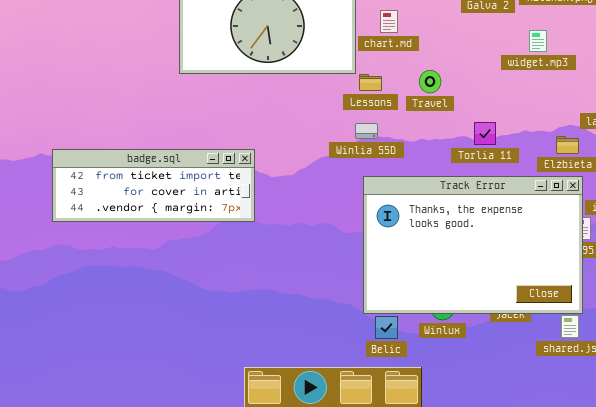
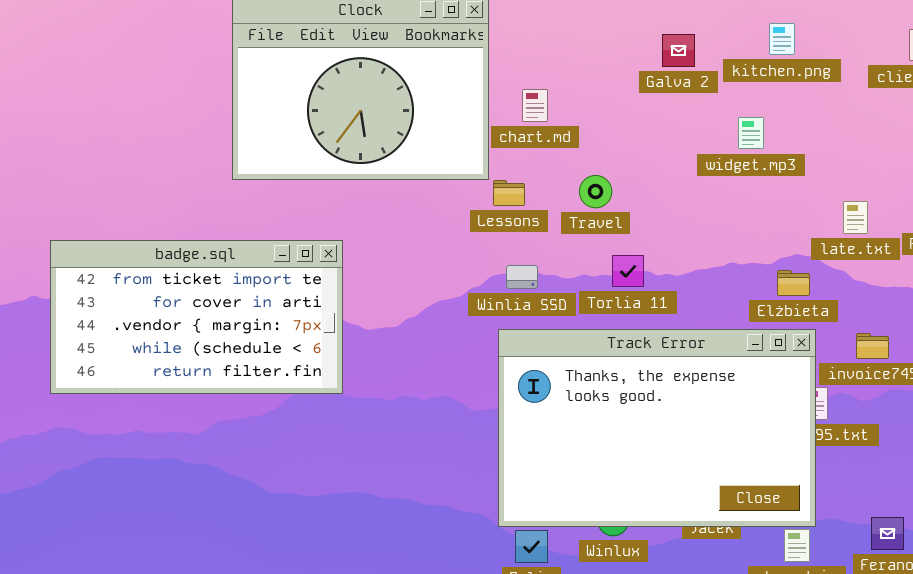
Torlia 11: [474,122,496,145] -> [612,255,644,287], moved
Winlia SSD: [355,123,378,139] -> [506,265,538,289], moved
badge.sql: [52,149,255,222] -> [50,240,343,394], resized

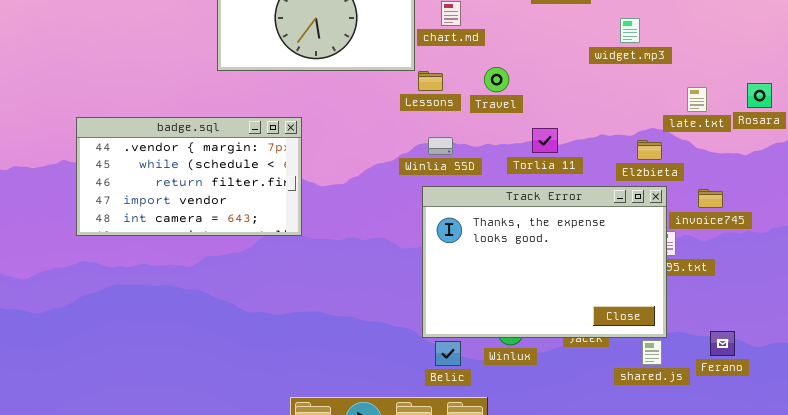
widget.mp3: [738,117,764,149] -> [620,18,640,43], moved
badge.sql: [50,240,343,394] -> [76,117,302,236], scrolled down 2 rows
Torlia 11: [612,255,644,287] -> [532,128,558,153], moved

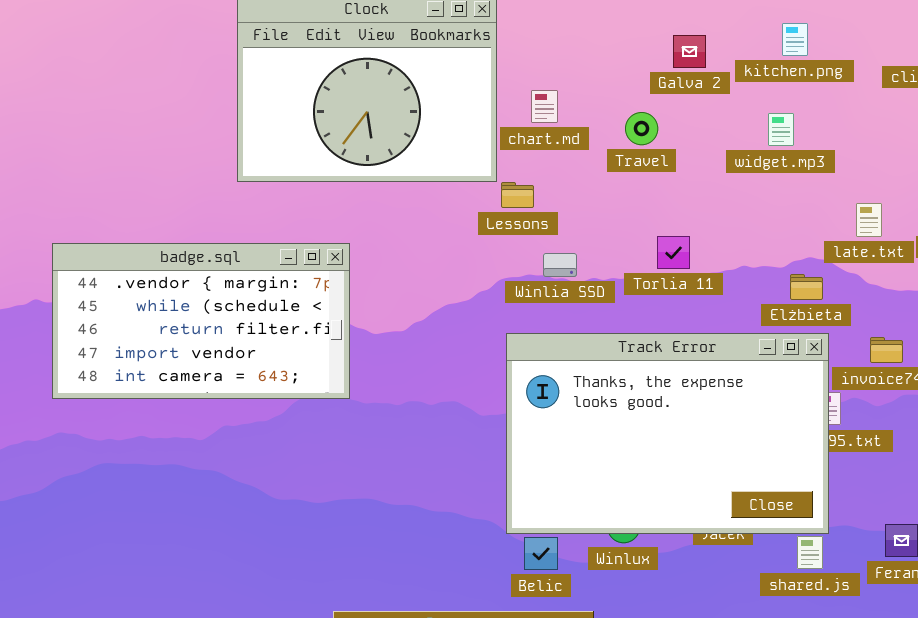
Travel: [484,67,509,92] -> [625,112,658,145], moved
Torlia 11: [532,128,558,153] -> [657,236,690,269], moved
Winlia SSD: [428,137,453,155] -> [543,253,577,277], moved

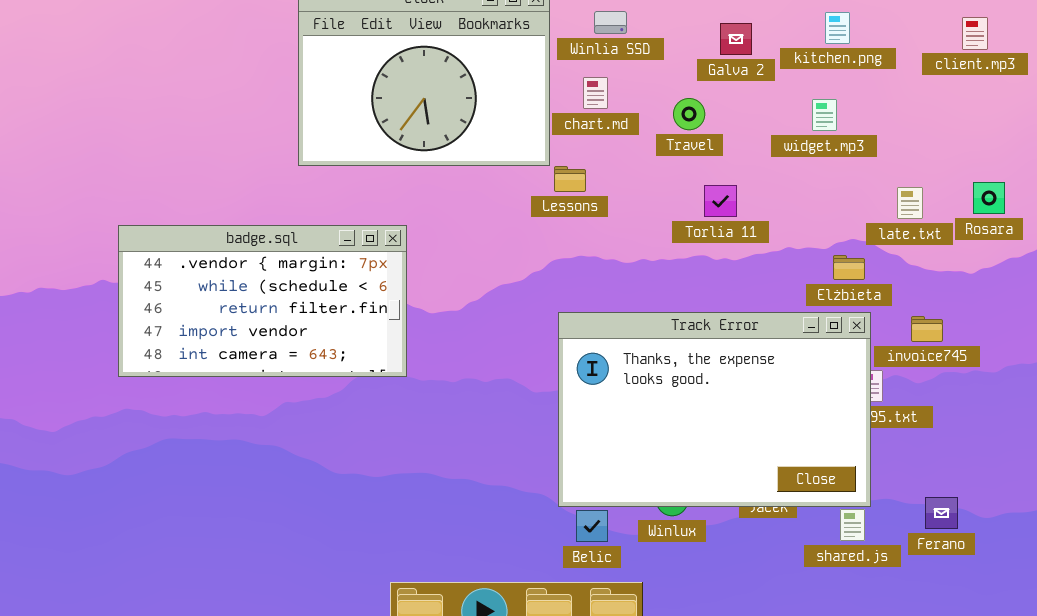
Torlia 11: [657,236,690,269] -> [704,185,737,217], moved
Winlia SSD: [543,253,577,277] -> [594,11,627,34], moved

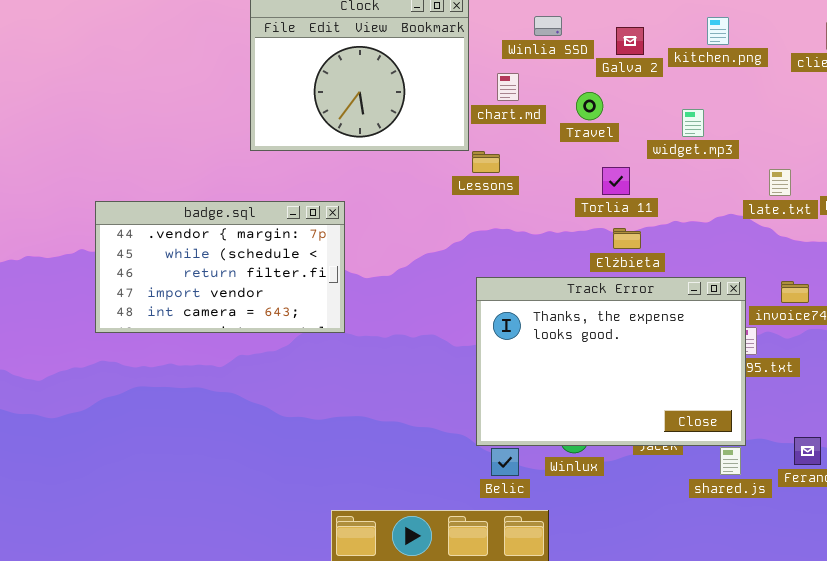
Winlia SSD: [594,11,627,34] -> [534,16,562,36], moved
widget.mp3: [812,99,837,131] -> [682,109,704,137], moved
Elżbieta: [833,255,865,280] -> [613,228,641,249], moved

